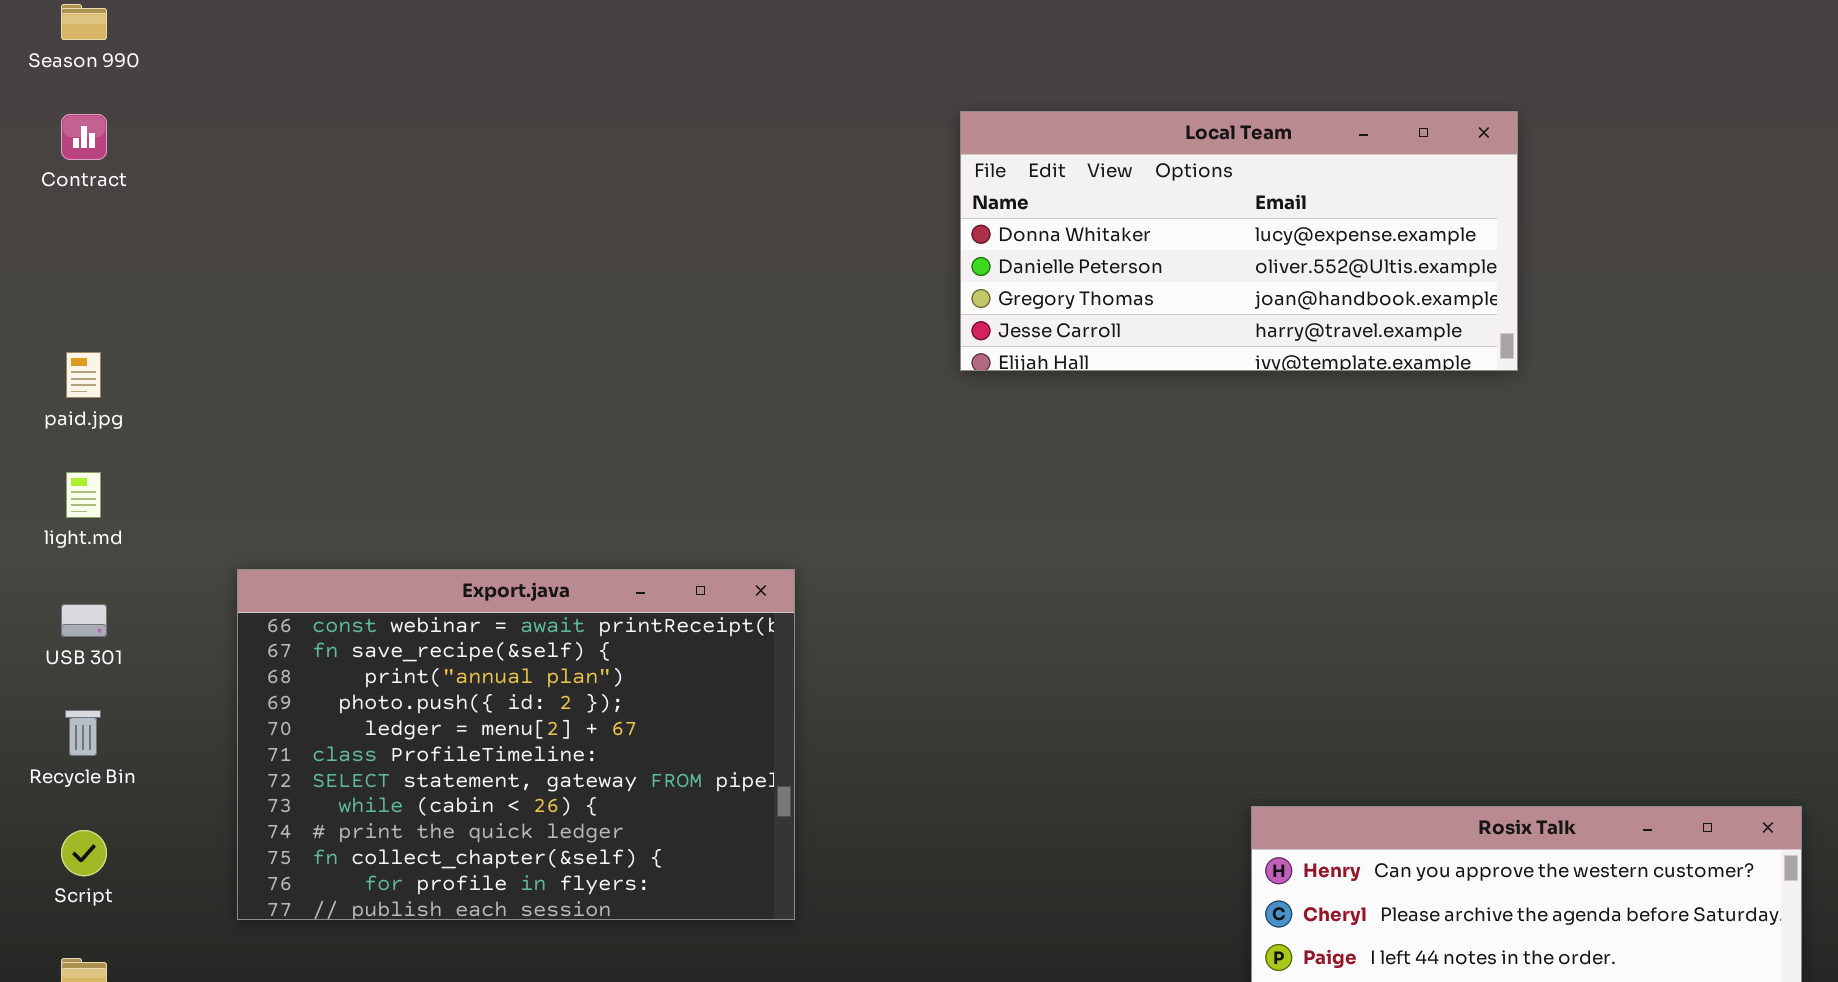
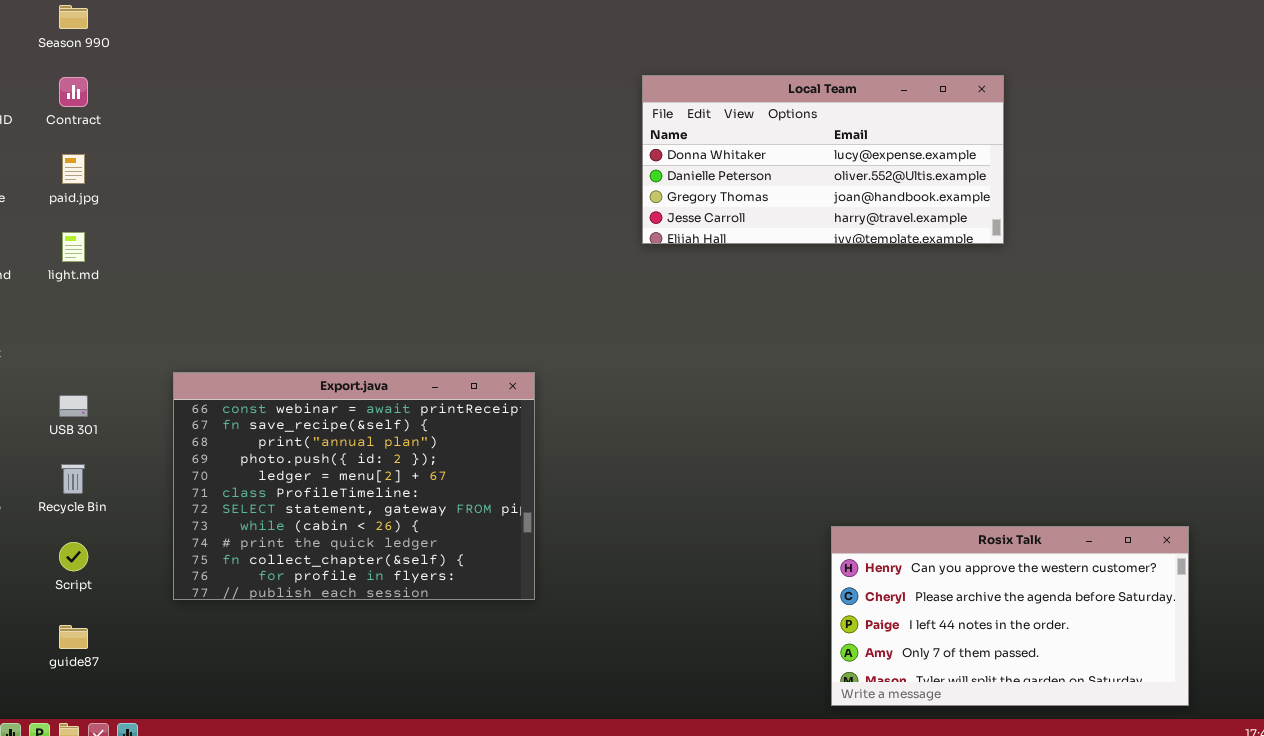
paid.jpg: [66,352,101,398] -> [62,154,85,184], moved
light.md: [66,472,101,518] -> [62,232,85,262], moved

